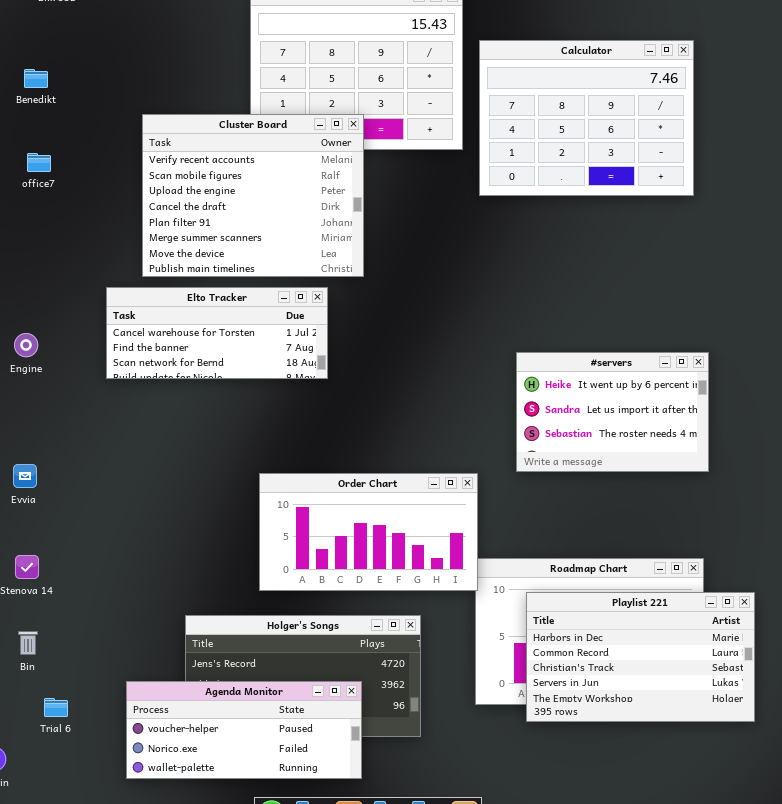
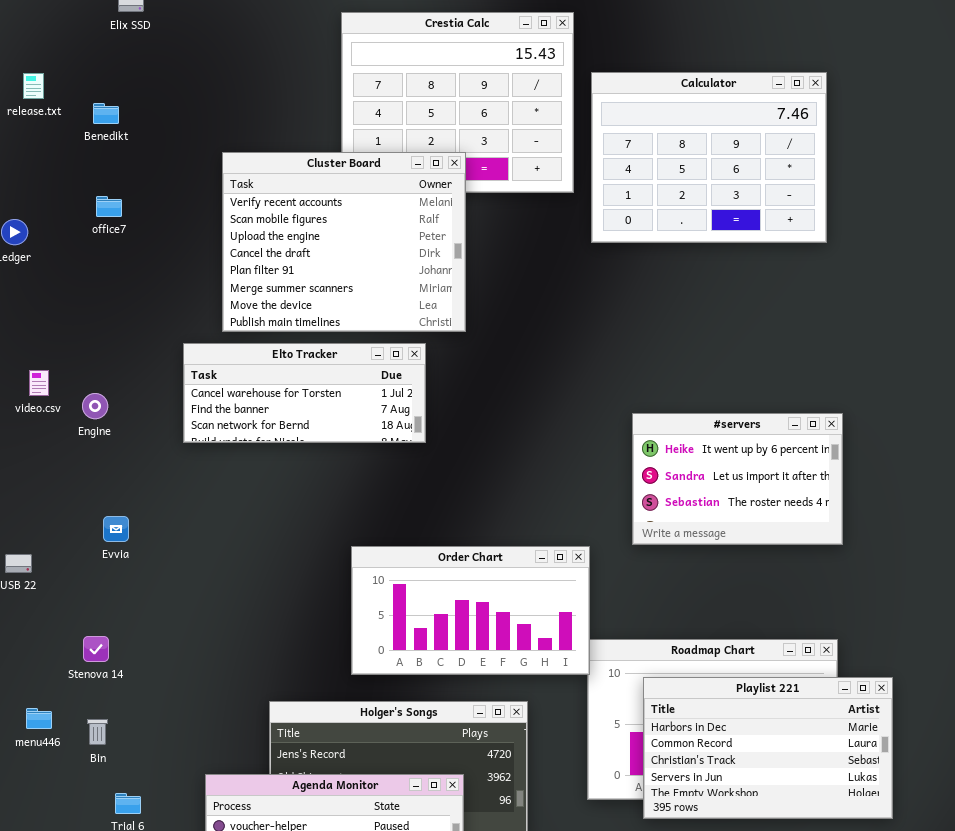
Evvia: [13,464,37,488] -> [103,516,129,542], moved

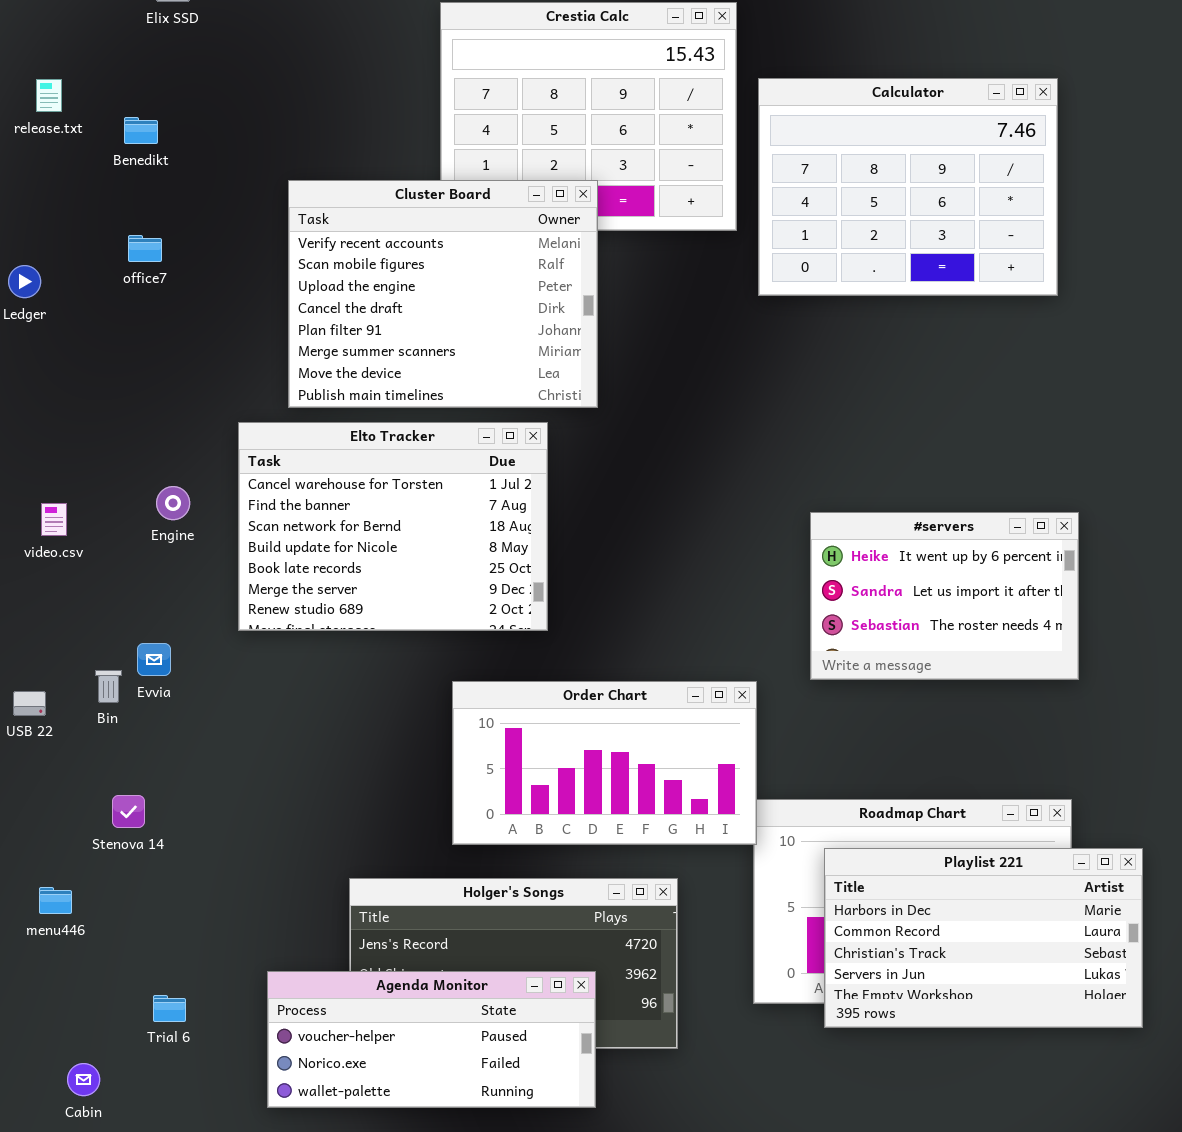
Elto Tracker: [183,343,426,443] -> [238,422,548,631], resized
video.csv: [29,370,49,396] -> [41,503,67,536], moved
Engine: [82,393,108,419] -> [156,486,190,520], moved
Bin: [87,719,108,745] -> [95,670,122,703], moved

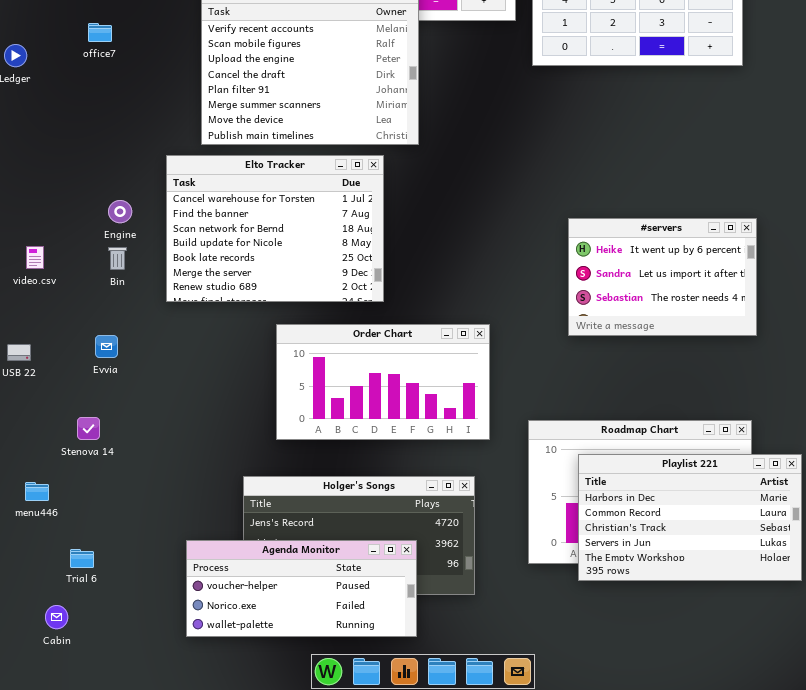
video.csv: [41,503,67,536] -> [26,246,44,269], moved
Evvia: [137,643,171,676] -> [95,335,118,358], moved
Bin: [95,670,122,703] -> [108,247,127,270], moved
Order Chart: [452,681,757,845] -> [276,324,490,440], moved
Trial 6: [153,995,186,1022] -> [70,549,94,568], moved

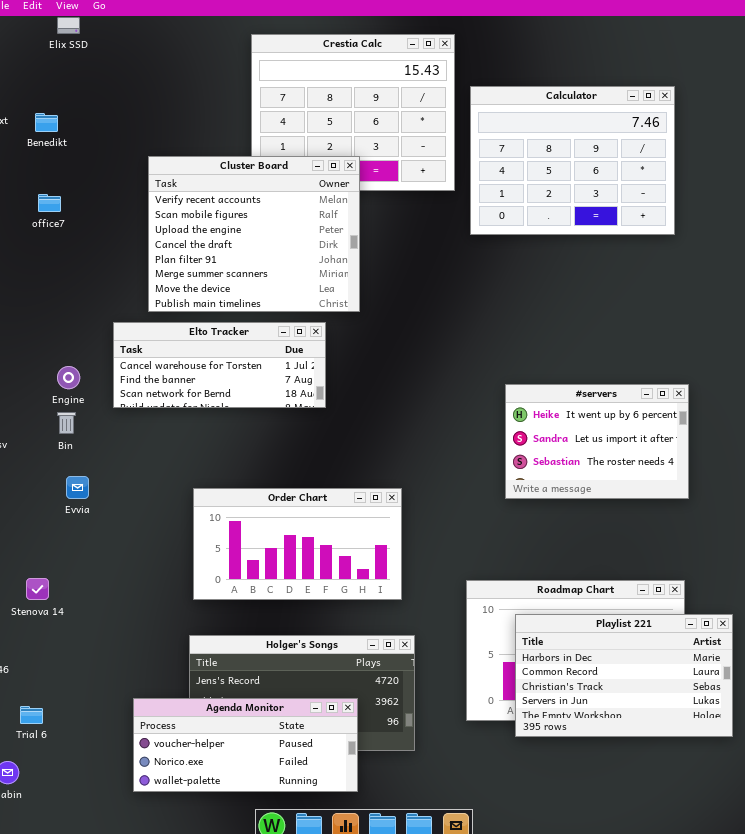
Elto Tracker: [166,155,384,302] -> [113,322,326,408], resized
Order Chart: [276,324,490,440] -> [193,488,402,600], moved
Evvia: [95,335,118,358] -> [66,476,89,499], moved

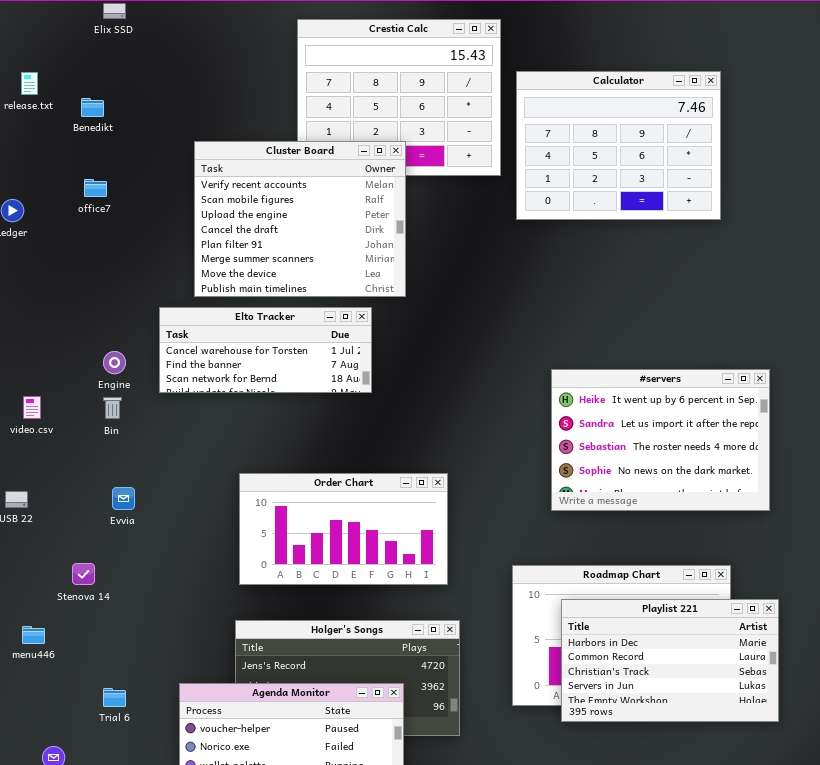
#servers: [505,384,689,499] -> [551,369,770,511], resized
Evvia: [66,476,89,499] -> [112,487,135,510], moved
Trial 6: [20,706,43,724] -> [103,688,126,707], moved

